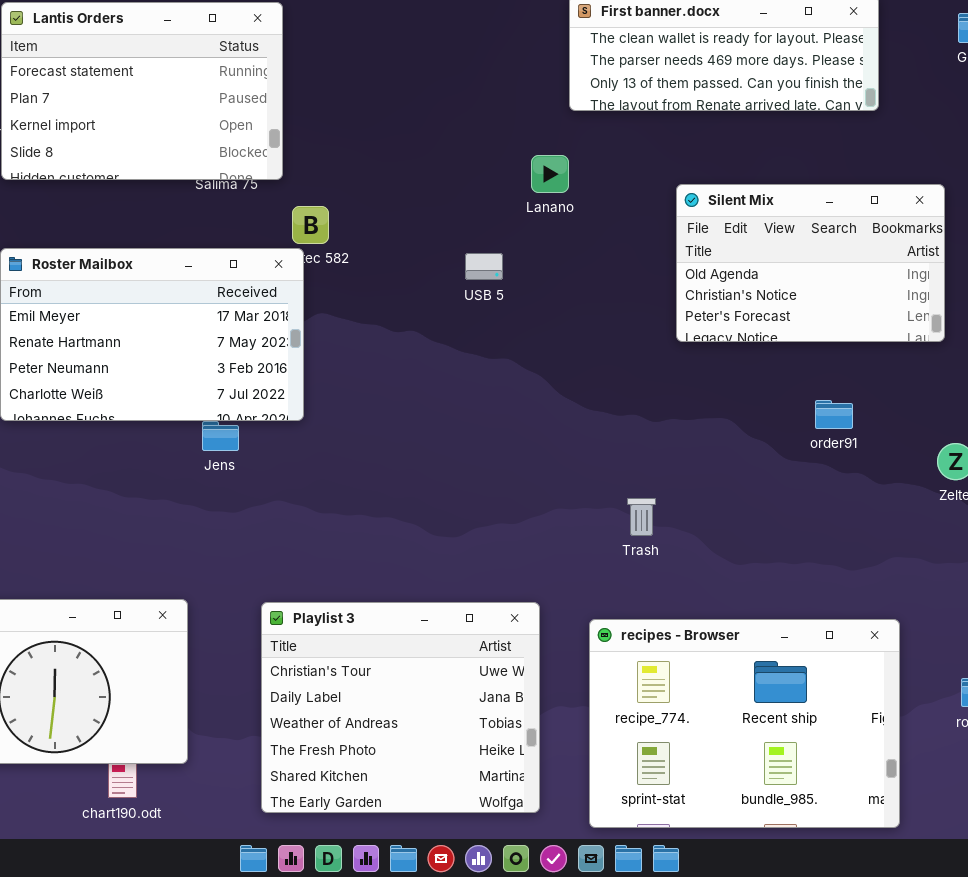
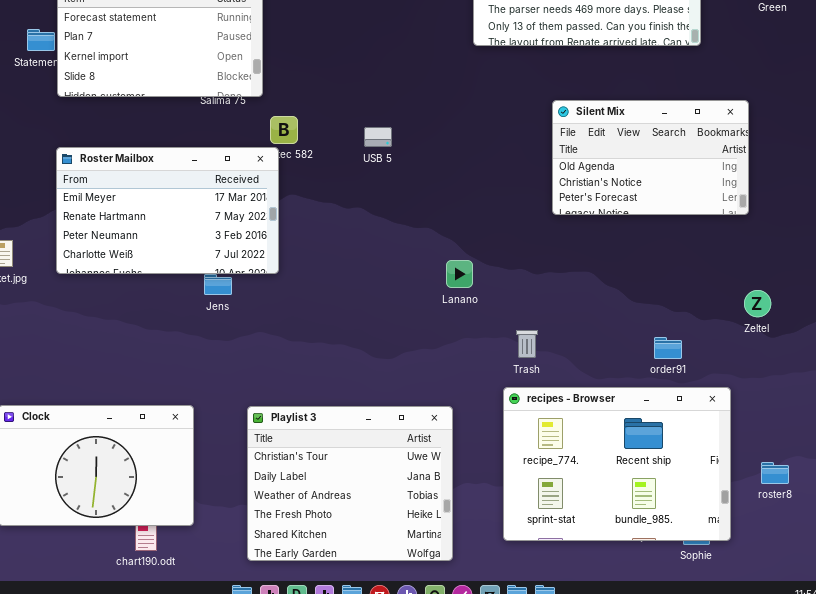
Lanano: [531,155,569,193] -> [446,260,473,288], moved
USB 5: [465,253,503,280] -> [364,127,392,147], moved
order91: [815,400,853,429] -> [654,337,682,359], moved
recipes - Browser: [589,619,900,828] -> [503,387,731,541], moved

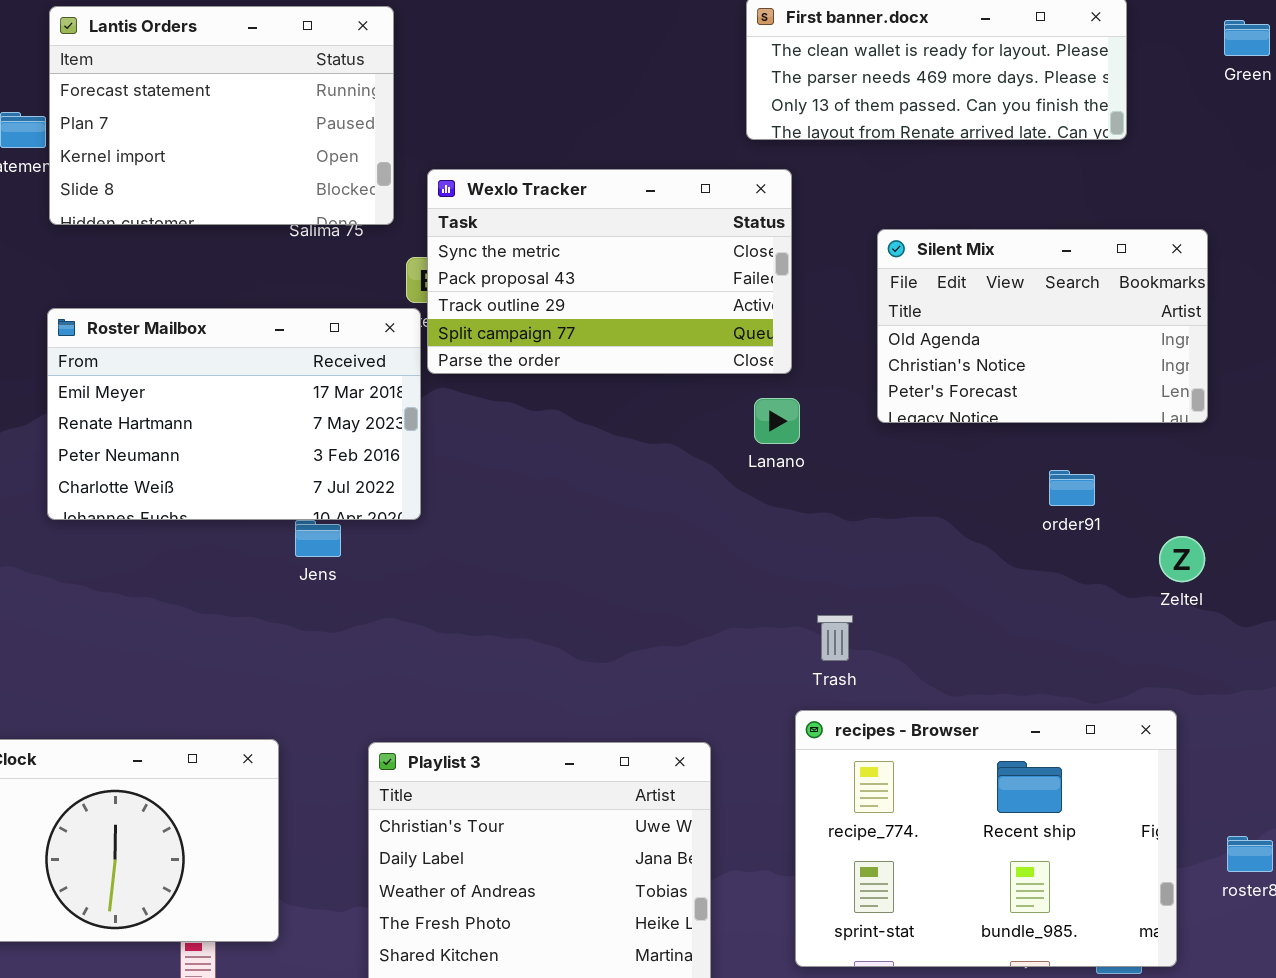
Wexlo Tracker: none -> [427,169,792,374], opened
Lanano: [446,260,473,288] -> [754,398,800,444], moved
Zeltel: [744,290,771,317] -> [1159,536,1205,582], moved
order91: [654,337,682,359] -> [1049,470,1095,506], moved

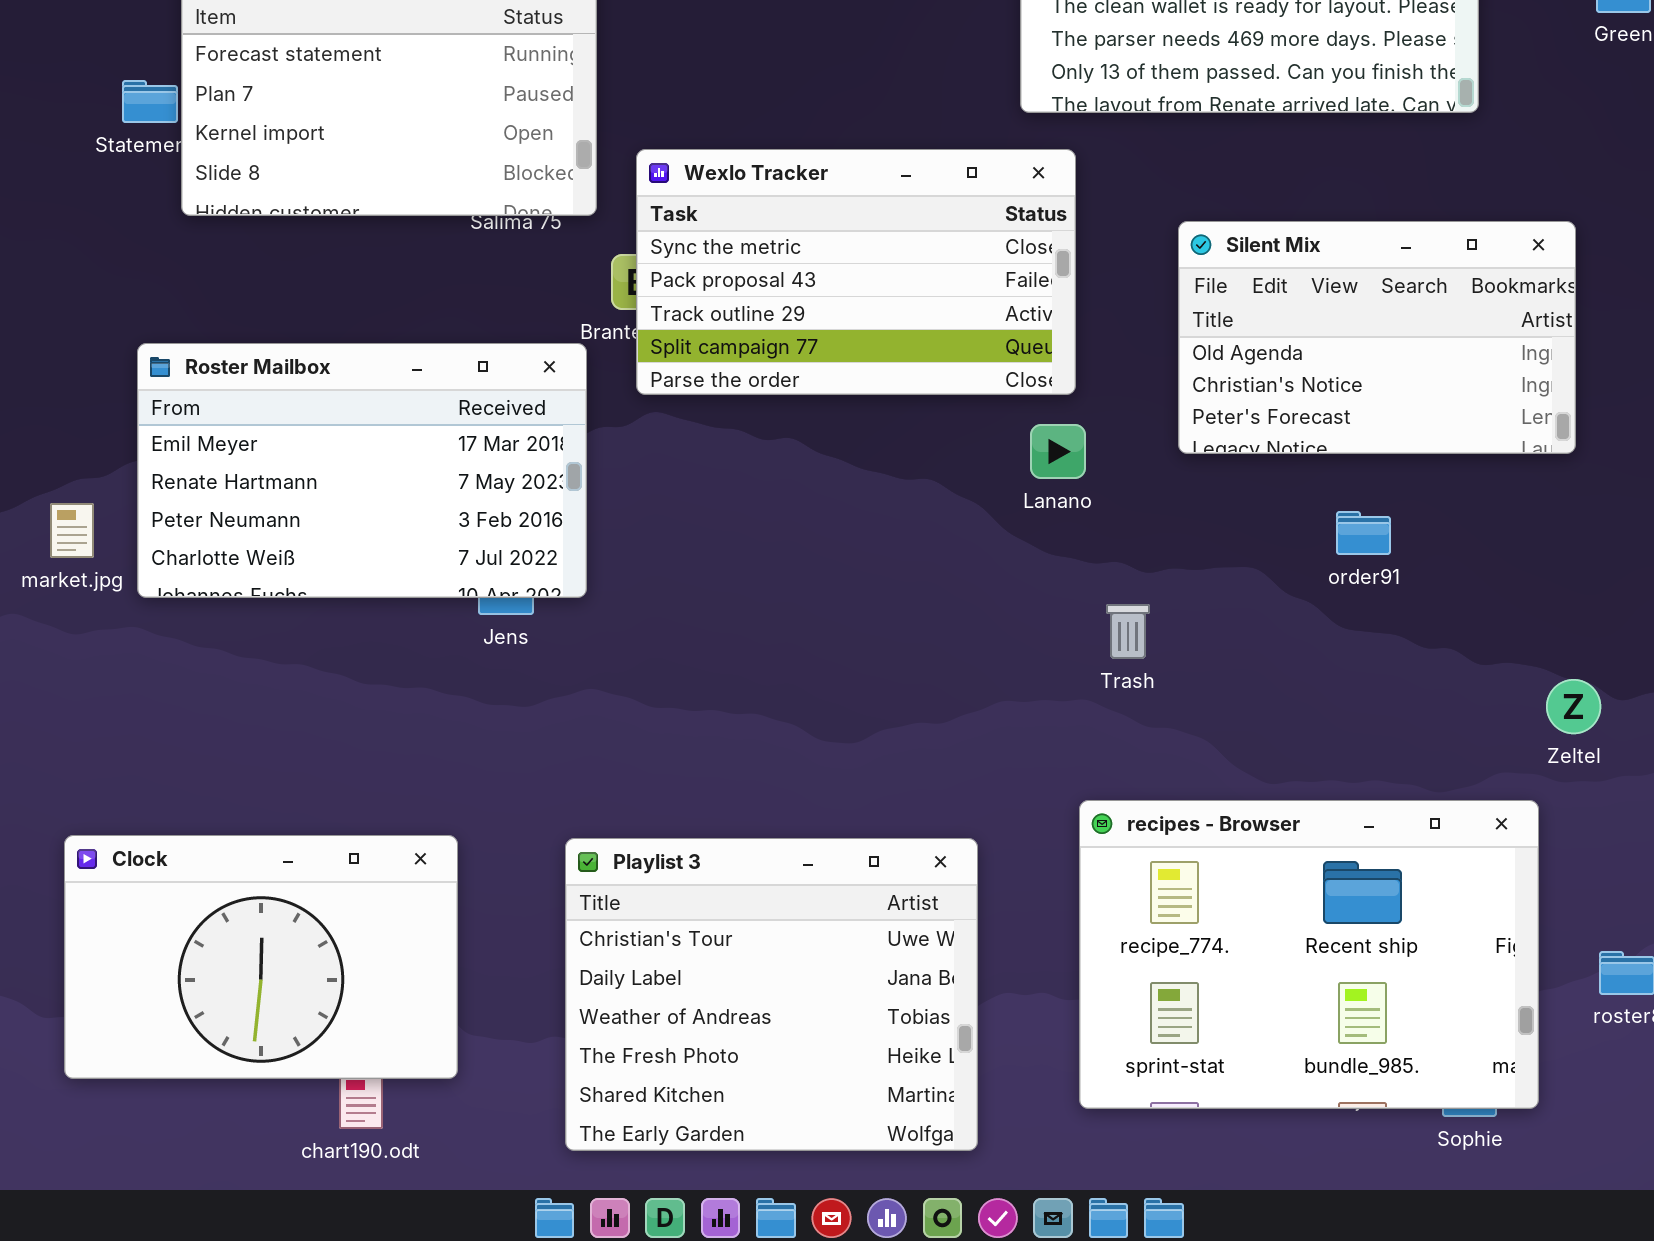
Roster Mailbox: [47,308,421,520] -> [137,343,587,598], moved
order91: [1049,470,1095,506] -> [1336,511,1391,555], moved
Zeltel: [1159,536,1205,582] -> [1546,679,1601,734], moved
Trash: [817,615,853,661] -> [1106,604,1150,659], moved

